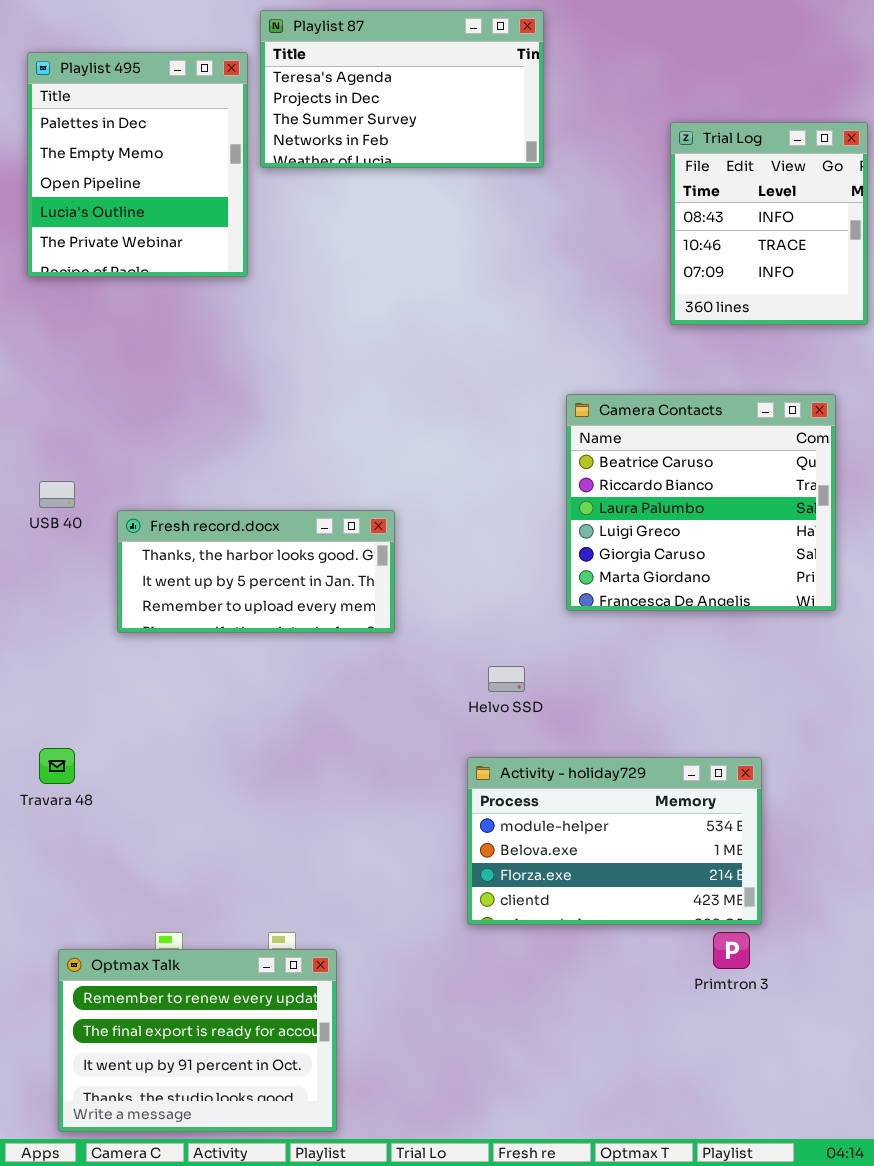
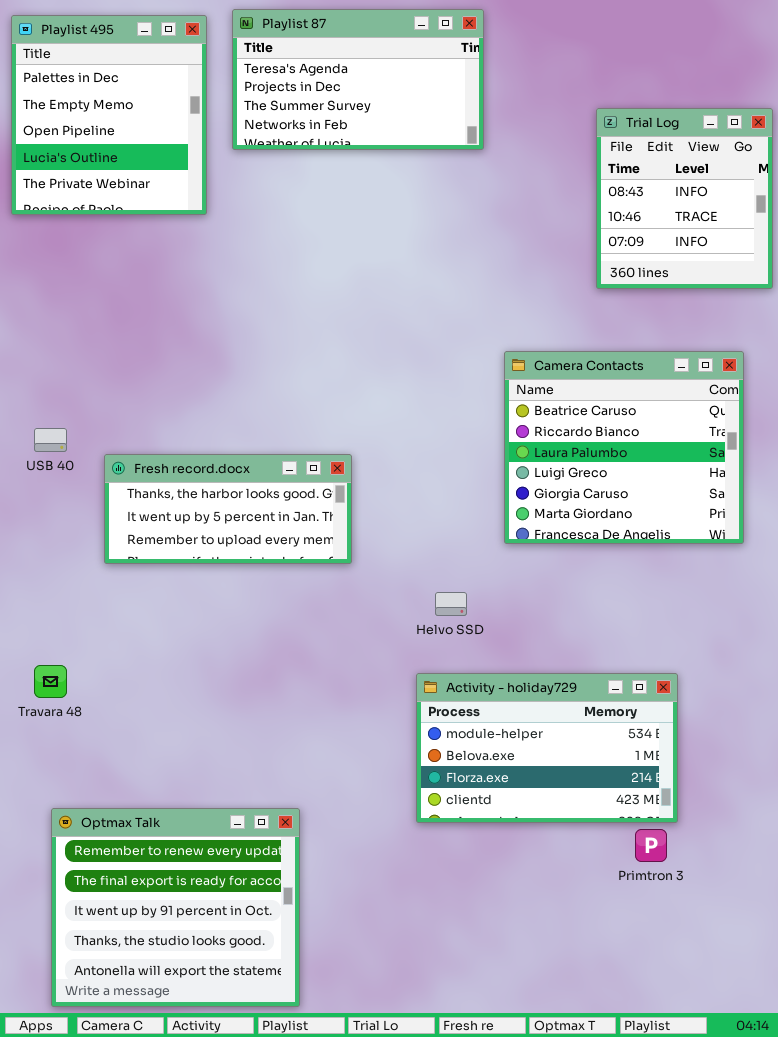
Playlist 495: [27,52,248,277] -> [11,15,207,215], moved
Optmax Talk: [58,949,337,1132] -> [51,808,300,1007], resized

